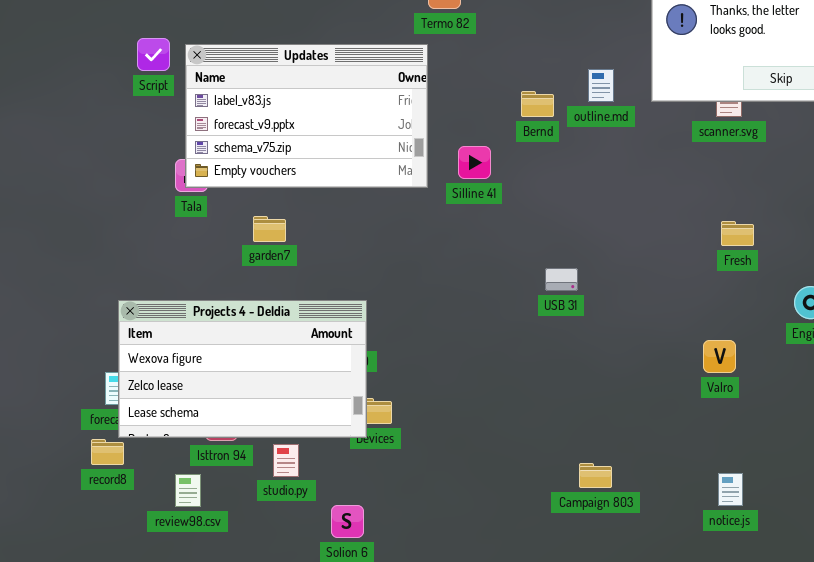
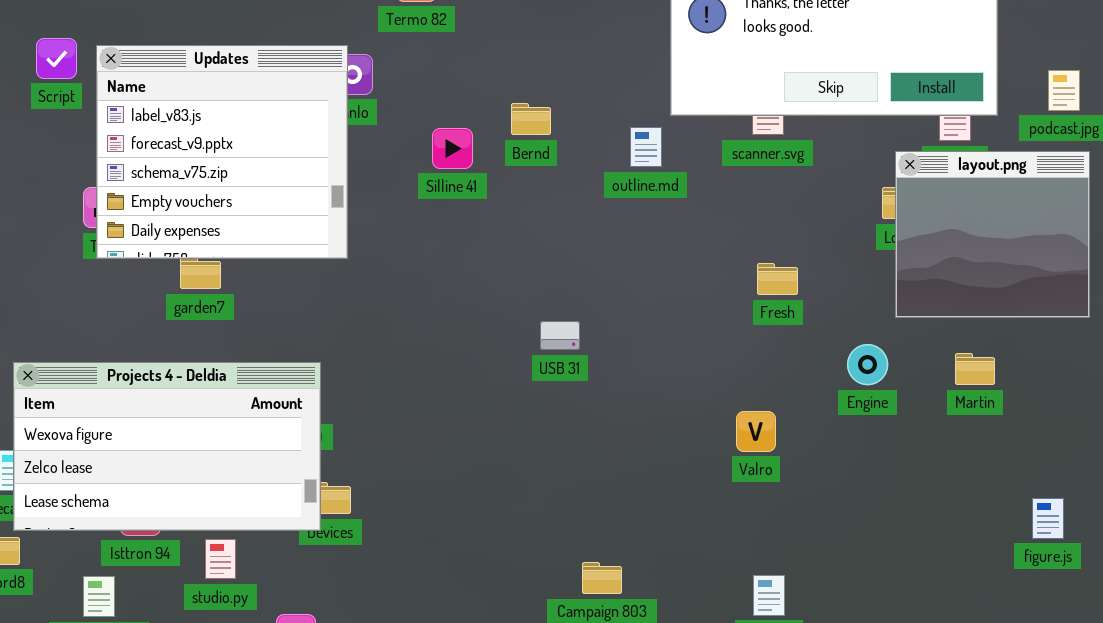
Updates: [185,44,428,188] -> [96,45,348,259], resized
outline.md: [588,69,614,102] -> [630,127,662,167], moved
Silline 41: [458,146,491,179] -> [432,128,473,169], moved

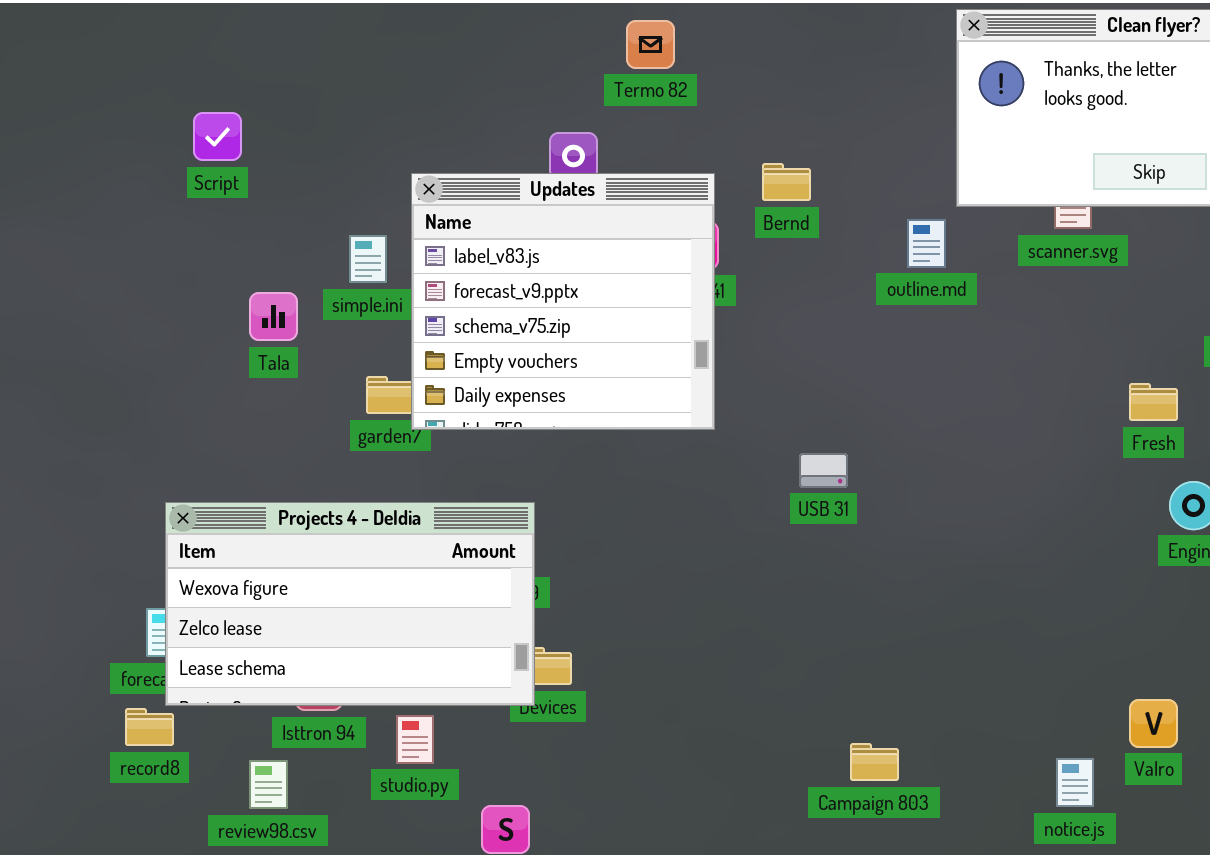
Updates: [96,45,348,259] -> [411,173,715,430], moved
Bernd: [511,103,551,135] -> [762,163,811,201], moved
Fresh: [757,263,798,295] -> [1129,383,1178,421], moved
Valro: [736,411,776,452] -> [1129,699,1178,748], moved

